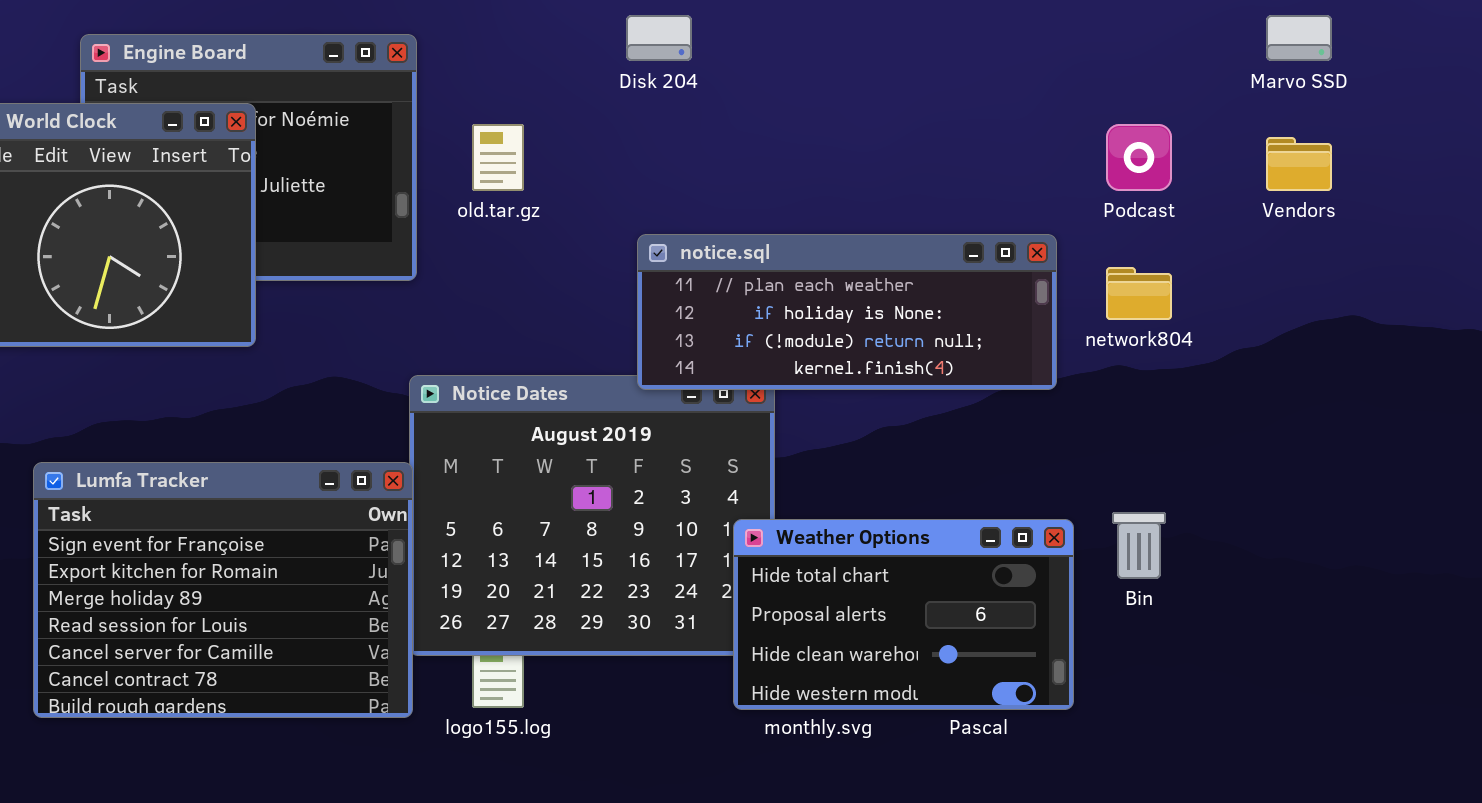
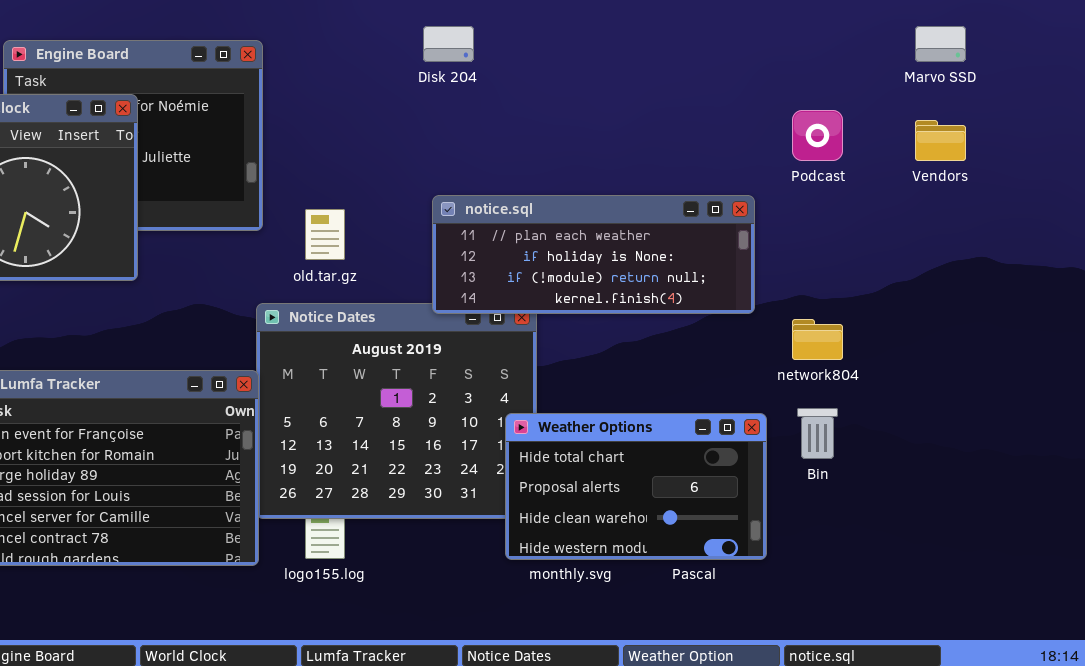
old.tar.gz: [472,124,524,191] -> [305,209,345,260], moved
network804: [1106,267,1172,320] -> [792,319,843,360], moved

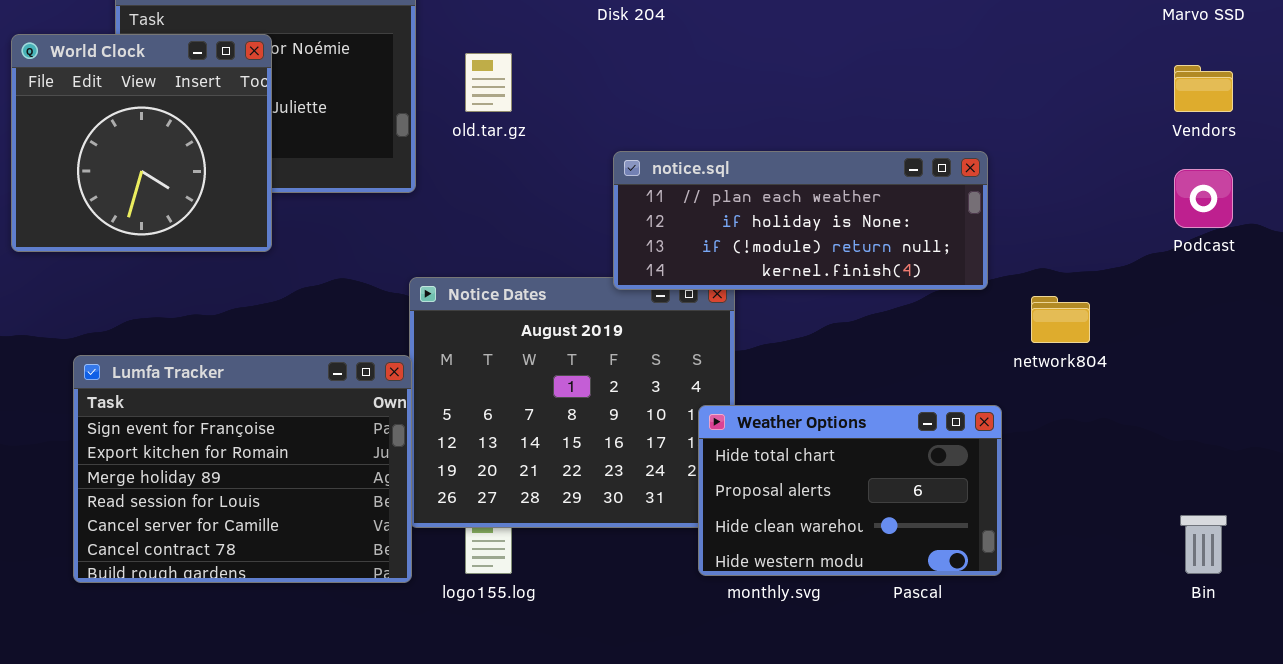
Podcast: [792,110,843,161] -> [1174,169,1233,228], moved
old.tar.gz: [305,209,345,260] -> [465,53,512,112], moved
Bin: [797,408,838,459] -> [1180,515,1227,574], moved

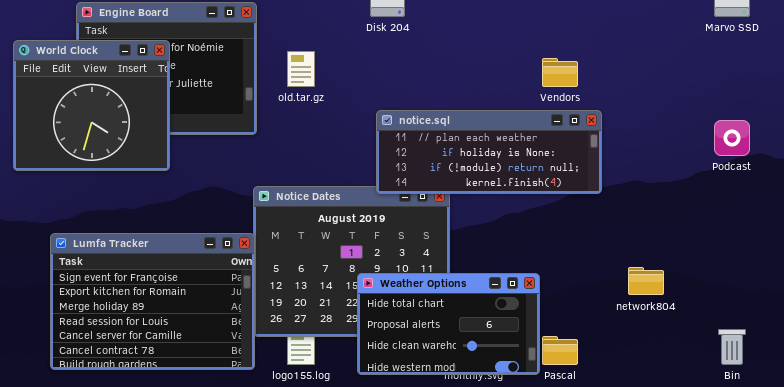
Vendors: [1174,65,1233,112] -> [542,58,578,87], moved
network804: [1031,296,1090,343] -> [628,267,664,295], moved
Weather Options: [698,405,1002,576] -> [357,273,540,375], moved

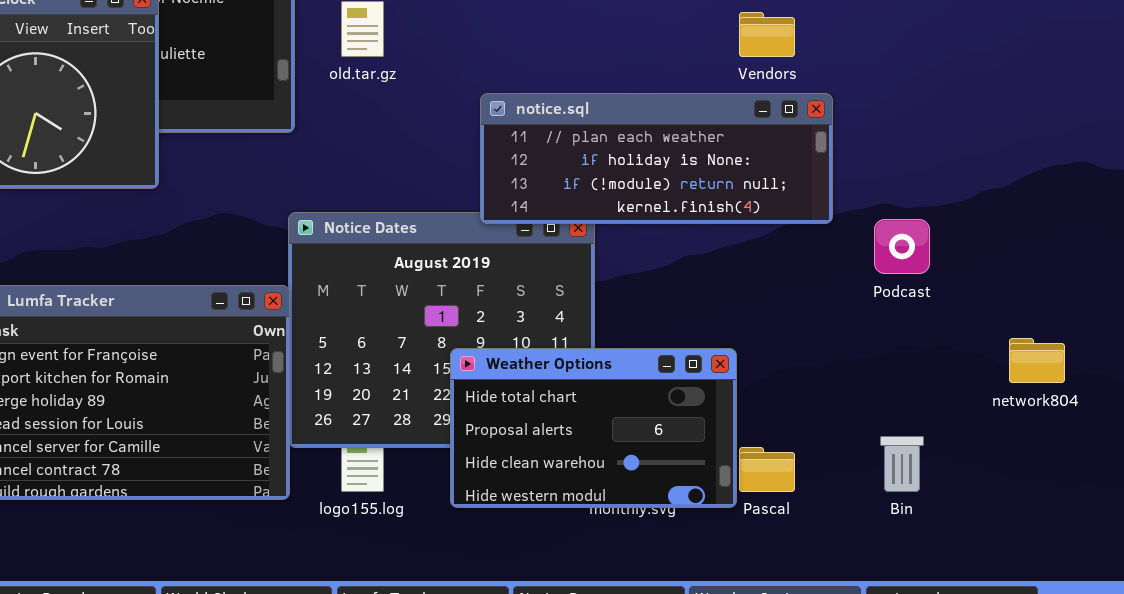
Podcast: [714,120,750,156] -> [874,219,930,274], moved
network804: [628,267,664,295] -> [1009,338,1065,383], moved
Bin: [718,329,746,365] -> [880,436,924,492], moved

